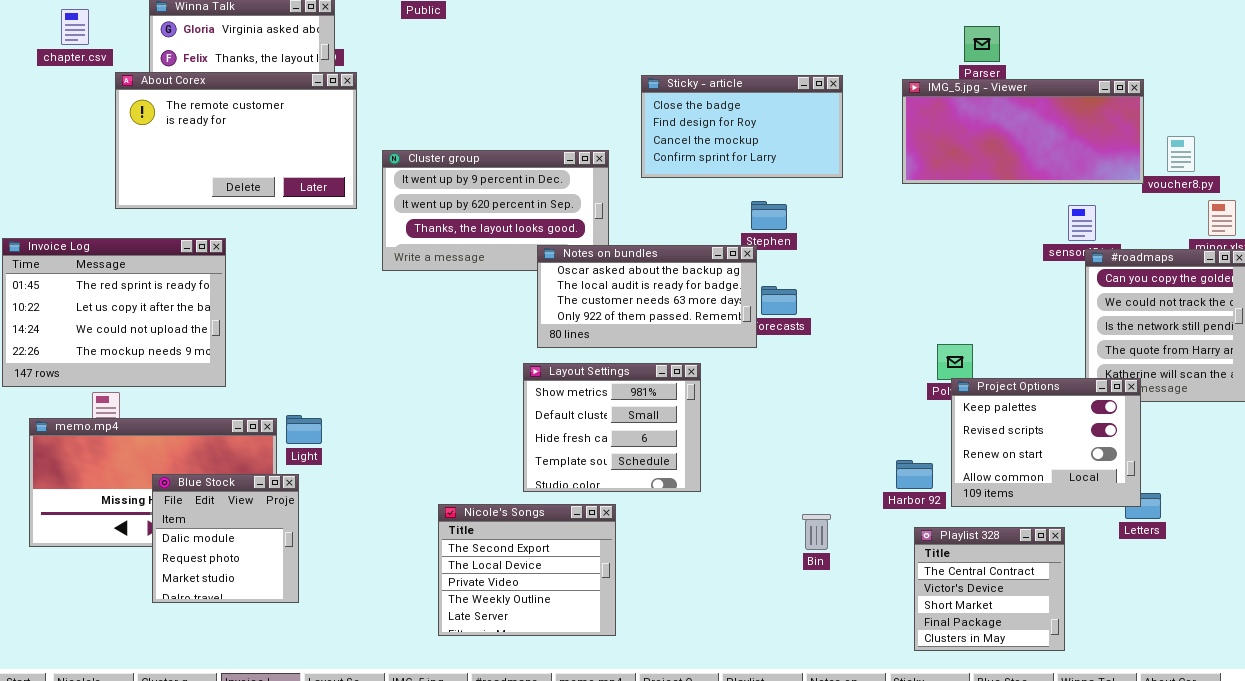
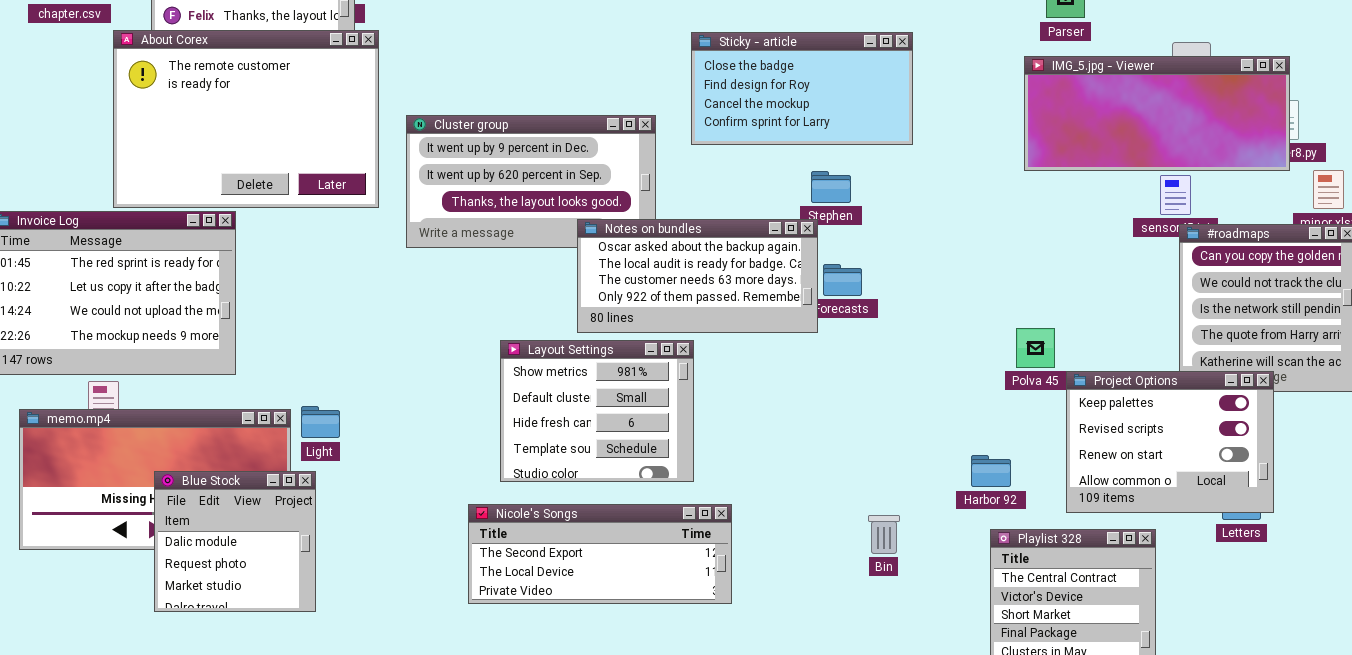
About Corex: [115,72,357,209] -> [113,30,379,208], resized
IMG_5.jpg - Viewer: [902,79,1144,184] -> [1024,56,1290,171], moved
Layout Settings: [523,363,701,492] -> [500,340,694,482], moved
Project Options: [951,378,1141,507] -> [1066,371,1274,513], moved
Nicole's Songs: [438,504,616,636] -> [468,504,732,604], resized

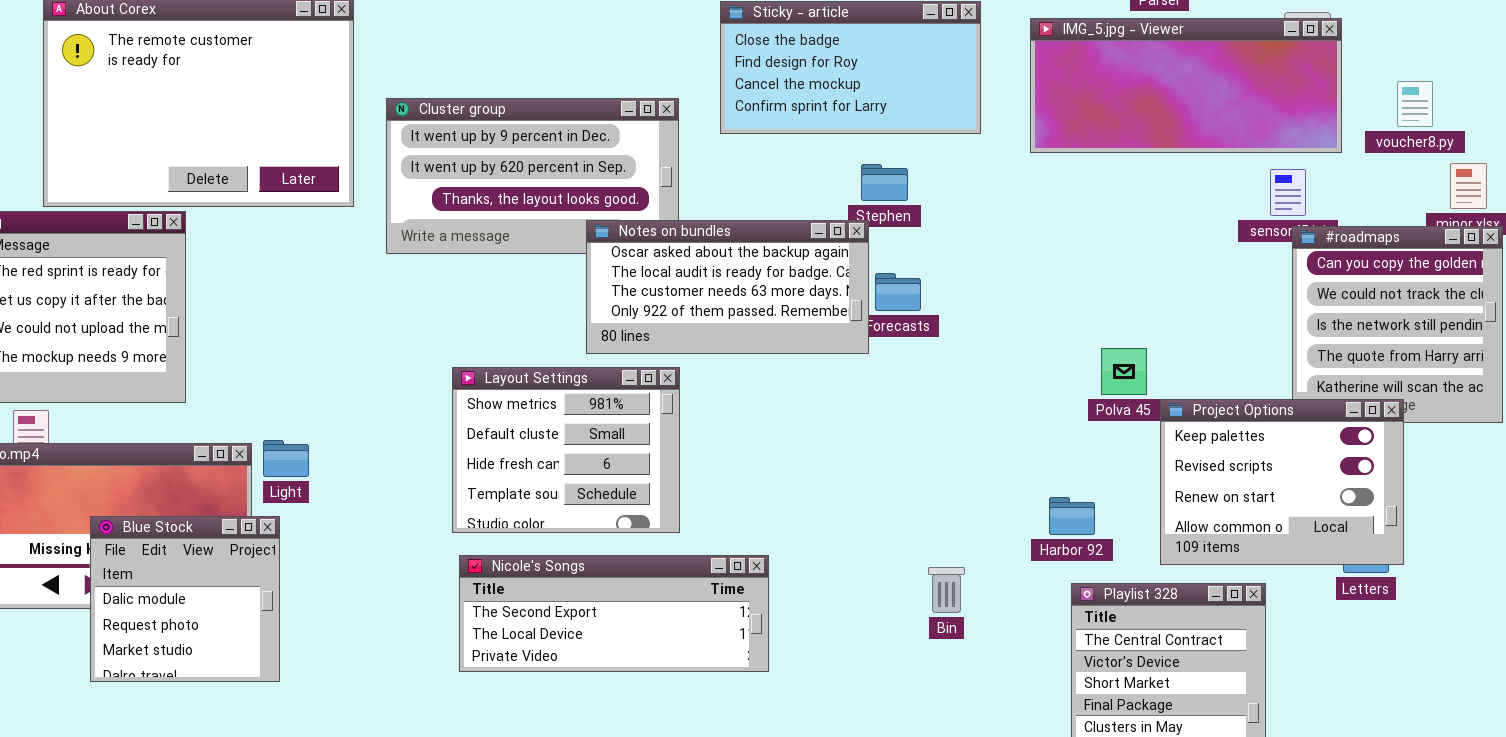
IMG_5.jpg - Viewer: [1024,56,1290,171] -> [1030,18,1342,153], moved
Layout Settings: [500,340,694,482] -> [452,367,680,533], moved

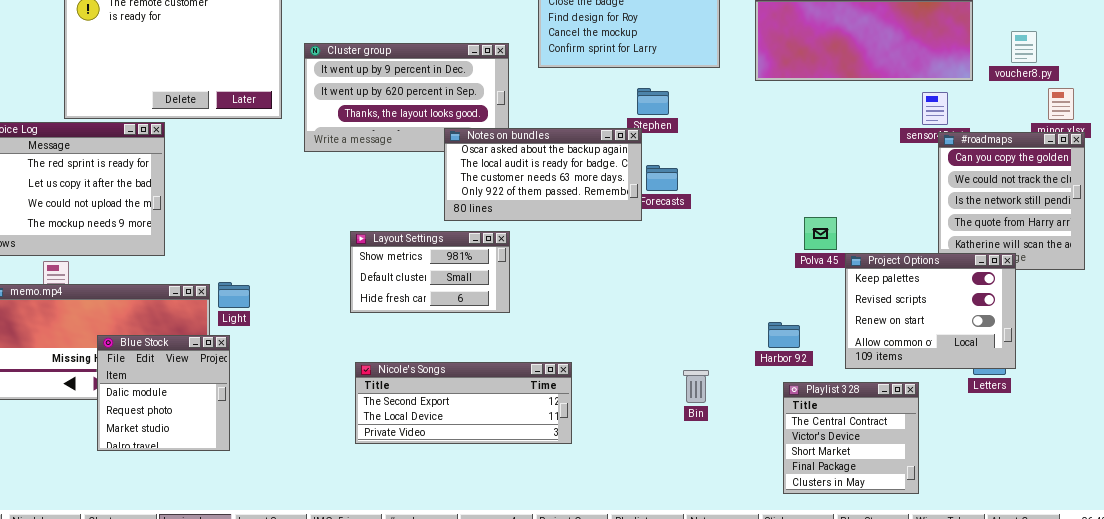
Layout Settings: [452,367,680,533] -> [350,231,510,313], resized

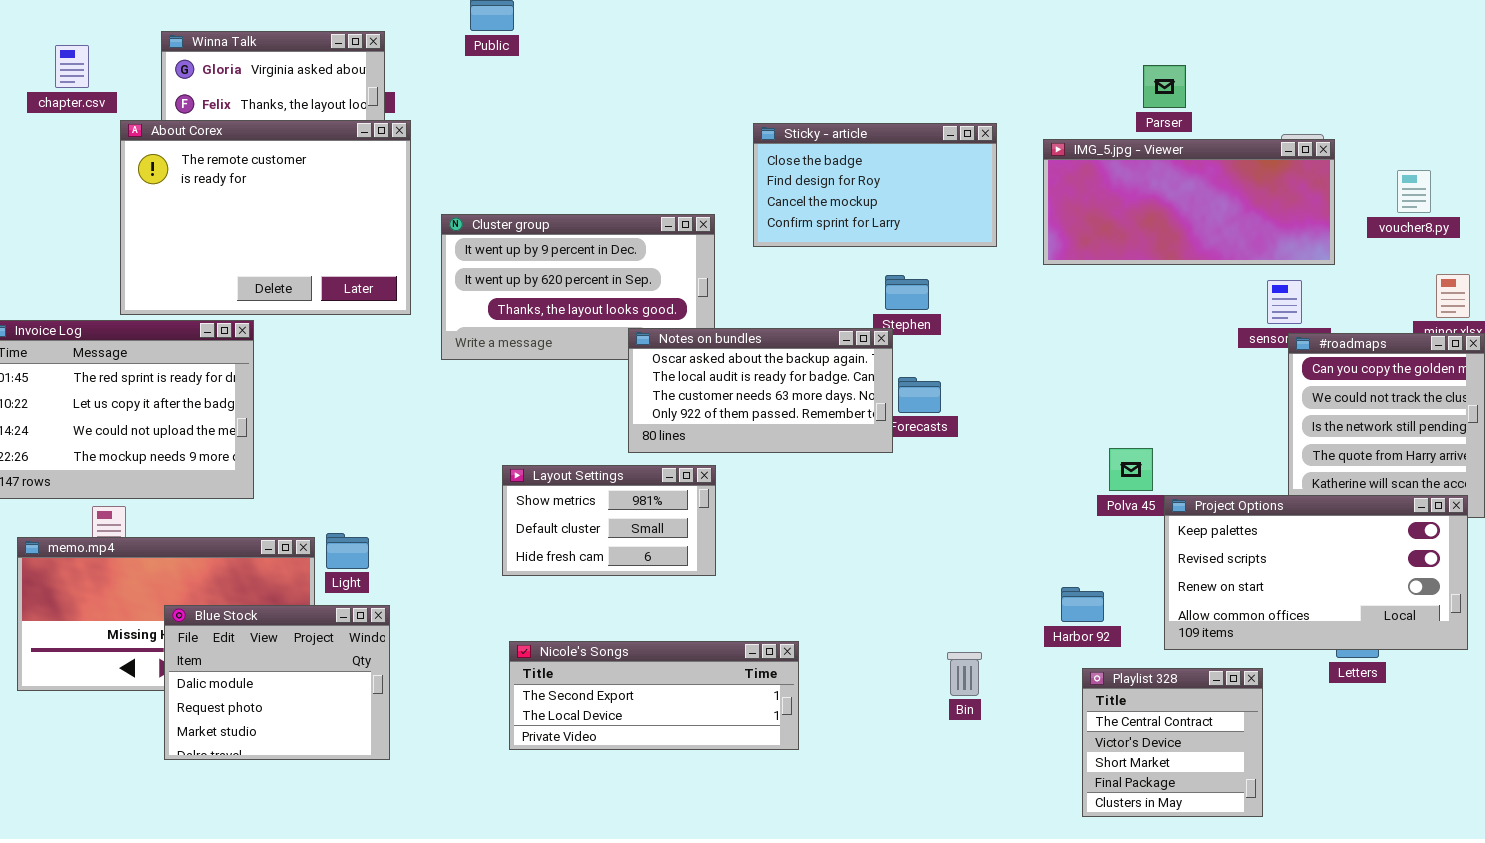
voucher8.py: [1011,31,1037,63] -> [1397,170,1431,213], moved
Project Options: [845,253,1016,369] -> [1164,495,1468,650], resized
Blue Stock: [97,335,230,451] -> [164,605,390,760], resized

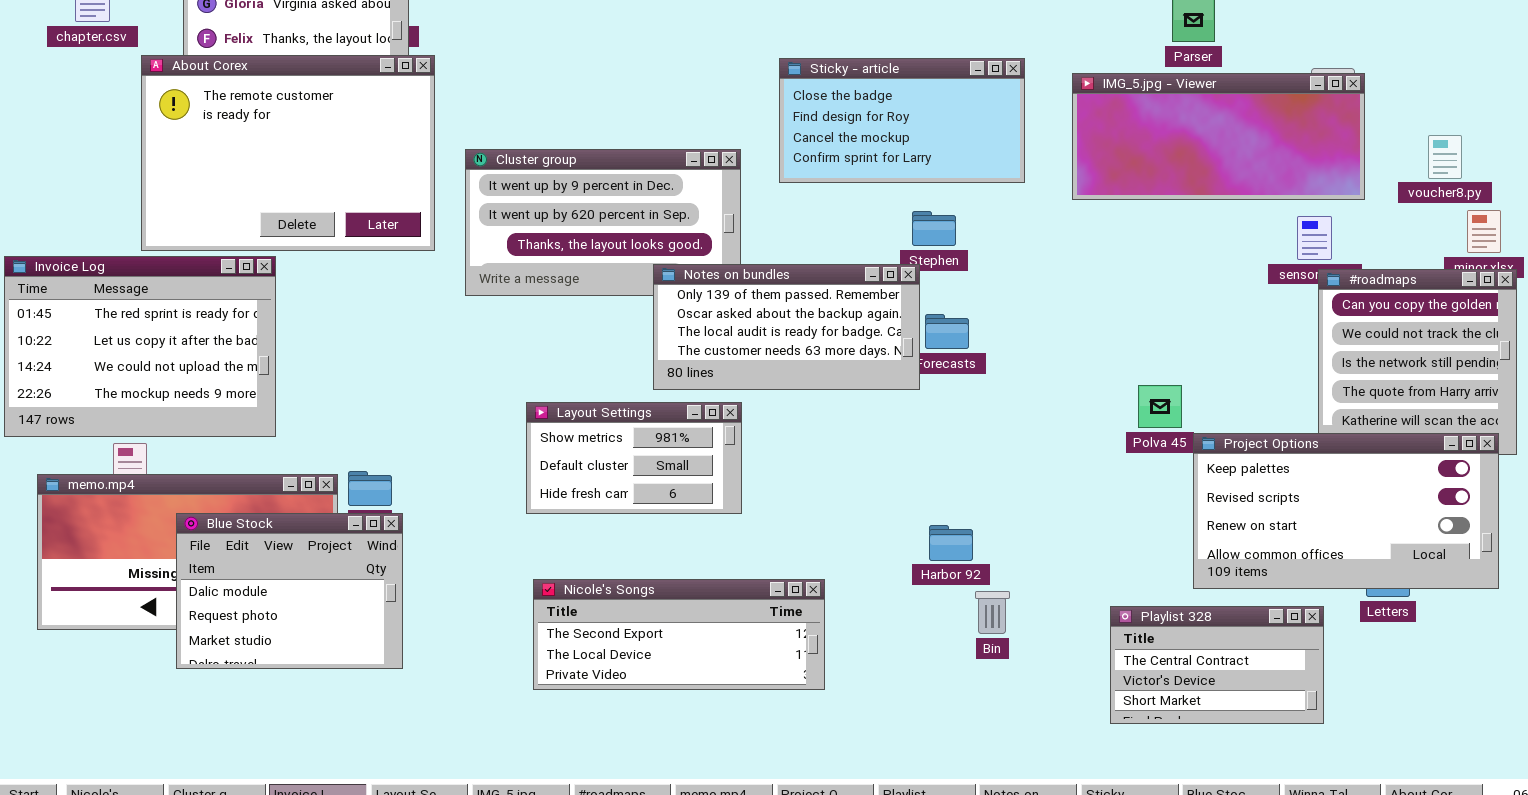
voucher8.py: [1397,170,1431,213] -> [1428,135,1462,179], moved
Notes on bundles: [628,328,893,453] -> [653,264,920,390], scrolled up 1 row
Harbor 92: [1061,587,1104,622] -> [929,525,973,561], moved
Blue Stock: [164,605,390,760] -> [176,513,403,669], moved
Playlist 328: [1082,668,1263,817] -> [1110,606,1324,724], resized

